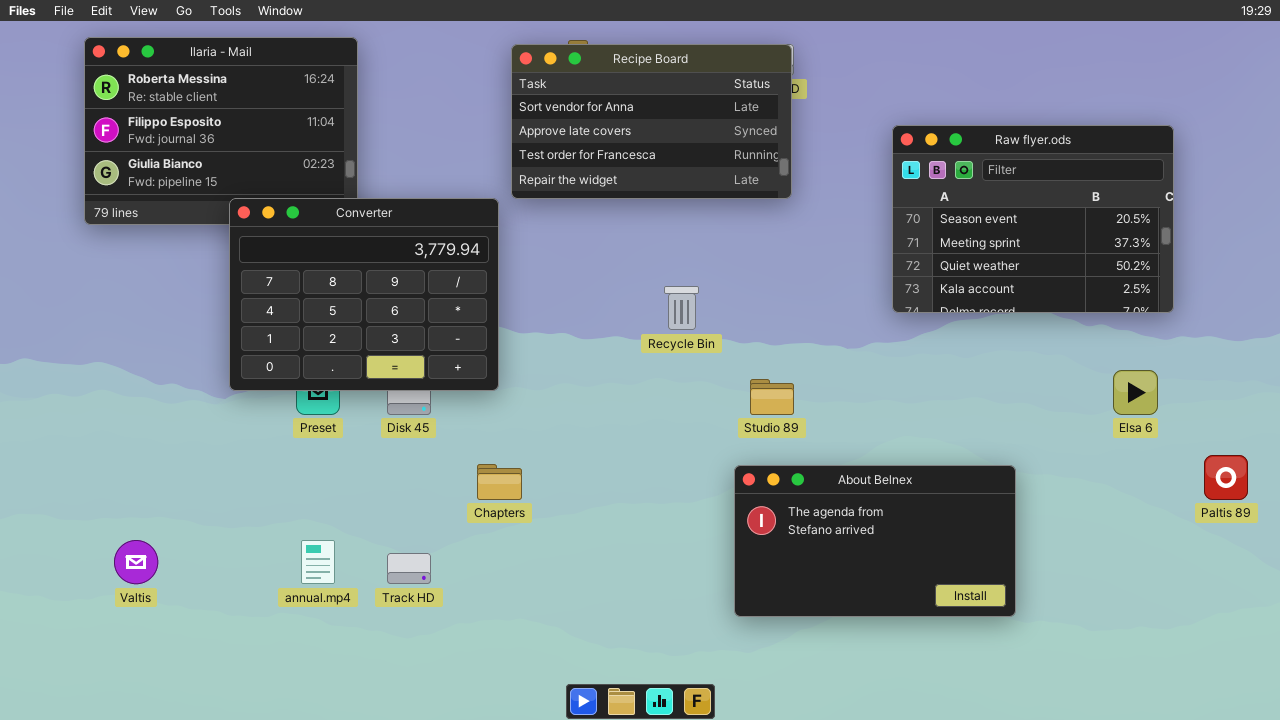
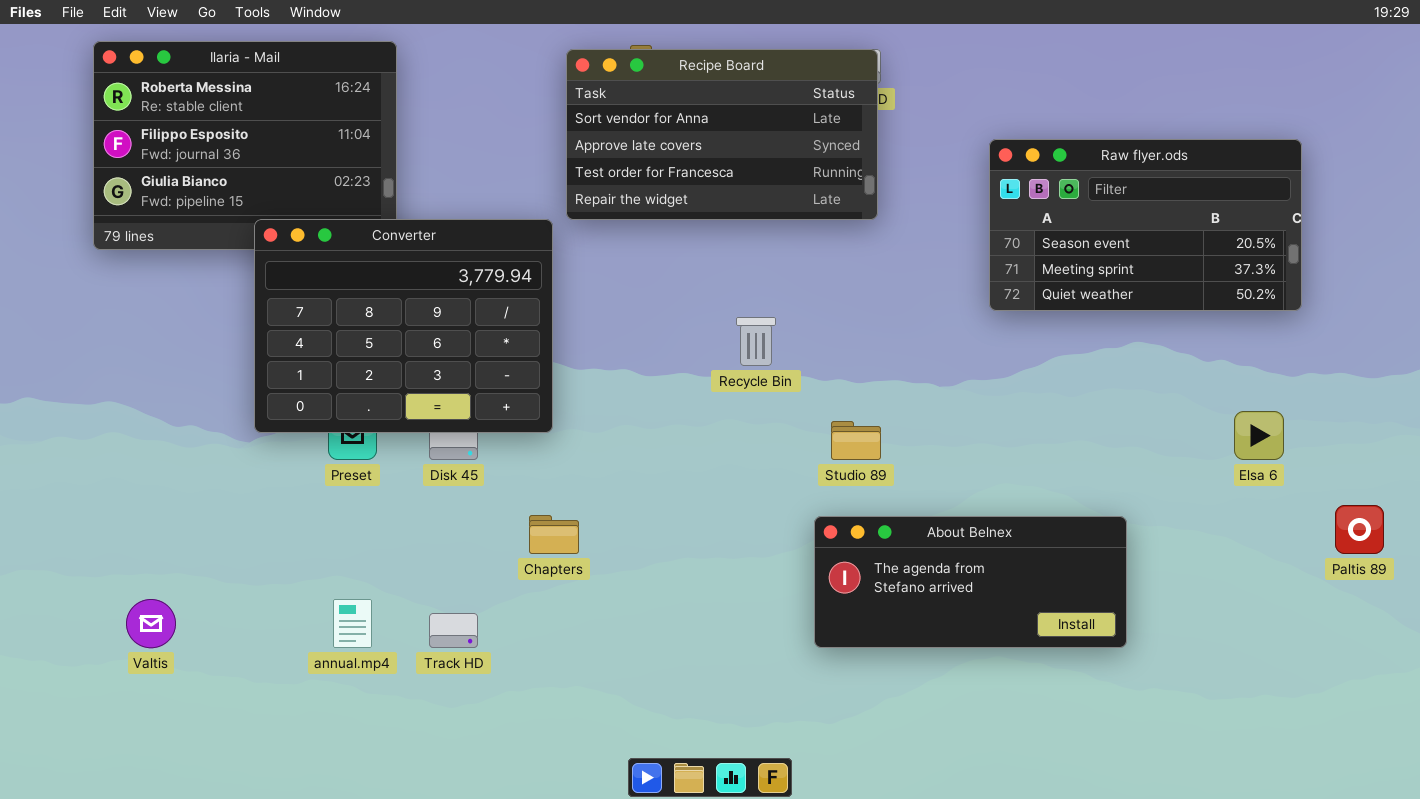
Raw flyer.ods: [892,125,1174,313] -> [989,139,1302,311], resized
About Belnex: [734,465,1016,617] -> [814,516,1127,648], resized

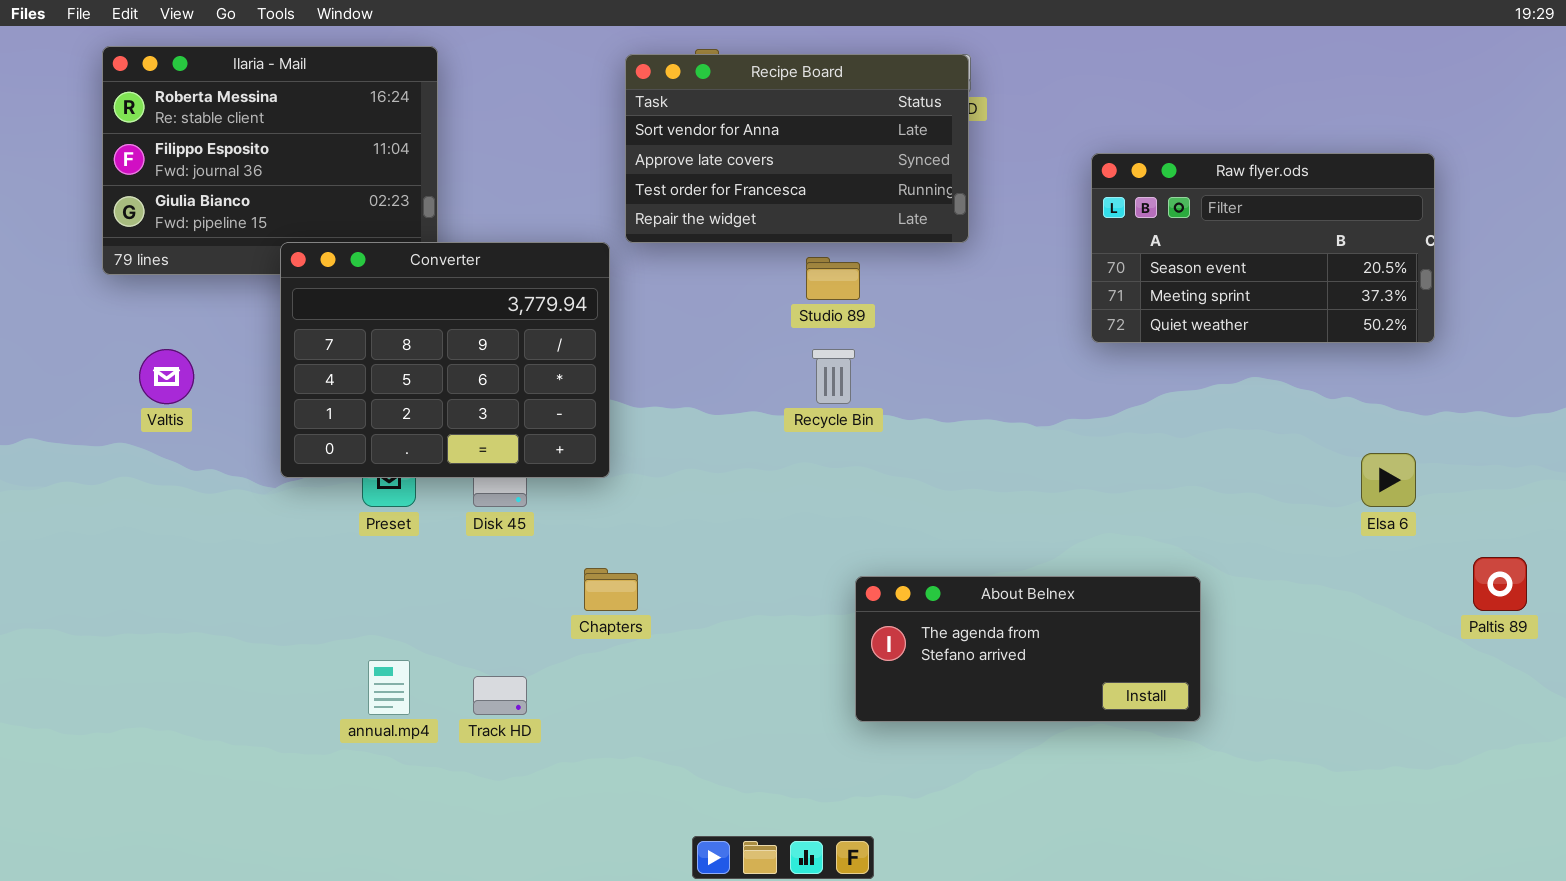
Studio 89: [831,421,881,460] -> [806,257,860,300], moved
About Belnex: [814,516,1127,648] -> [855,576,1201,722], moved
Valtis: [126,599,176,648] -> [139,349,194,404], moved

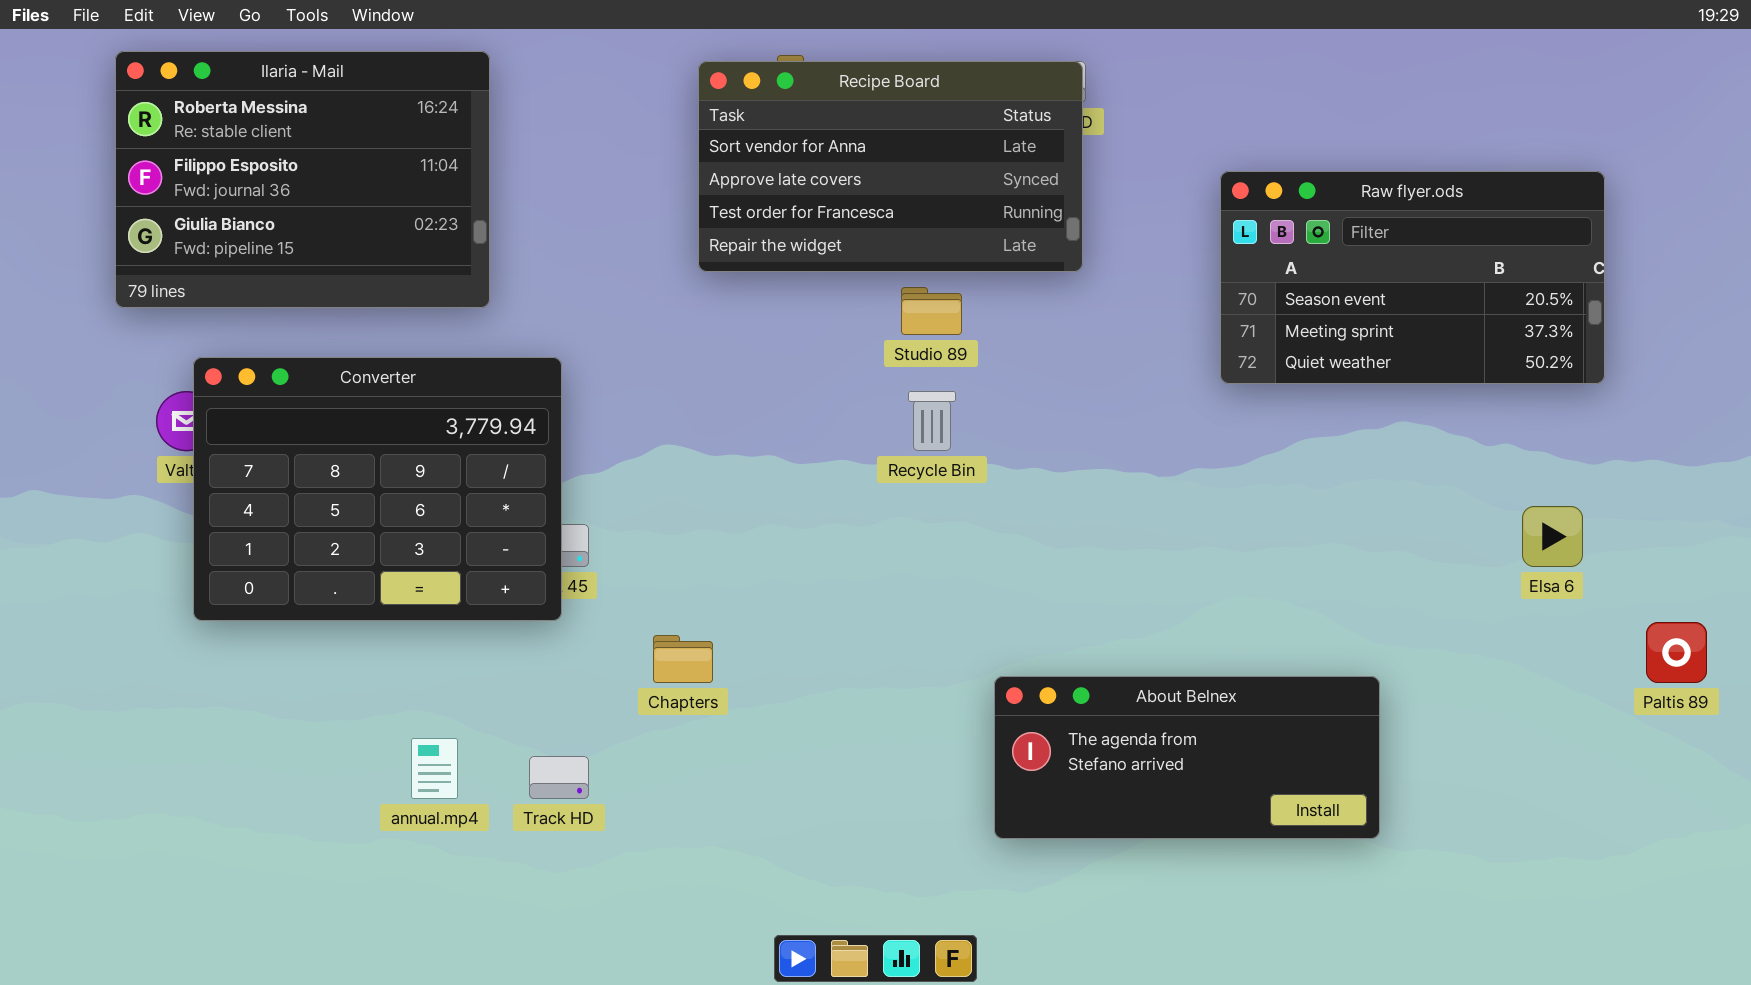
Converter: [280,242,610,478] -> [193,357,562,621], moved
About Belnex: [855,576,1201,722] -> [994,676,1380,839], moved

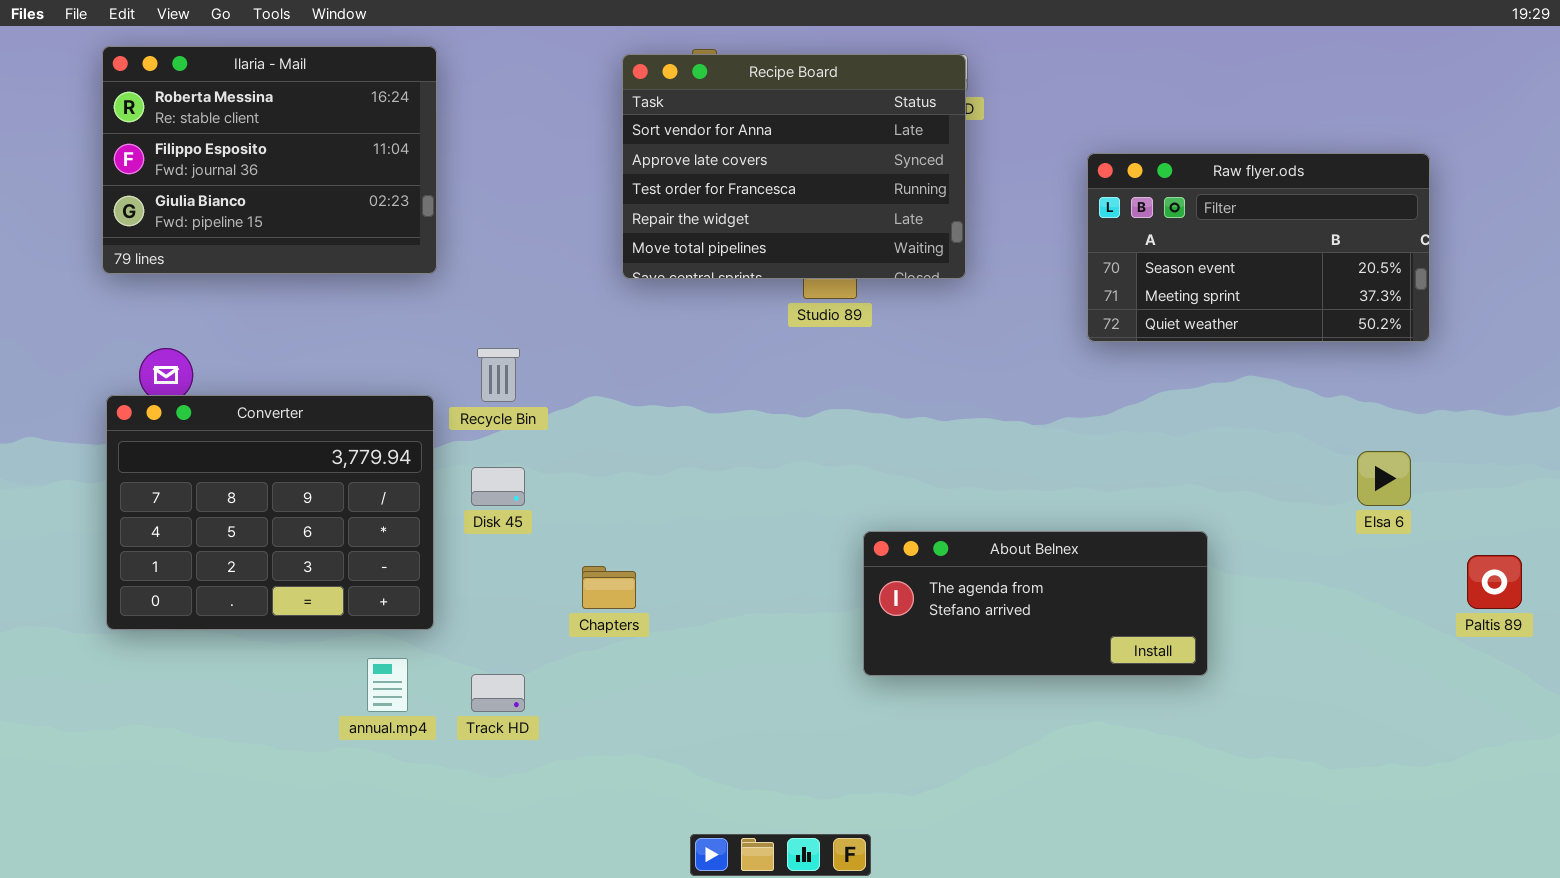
Recipe Board: [698,61,1083,272] -> [622,54,966,279], resized
Converter: [193,357,562,621] -> [106,395,434,630], moved
Recycle Bin: [908,391,956,451] -> [477,348,520,402], moved
About Belnex: [994,676,1380,839] -> [863,531,1208,676], moved

